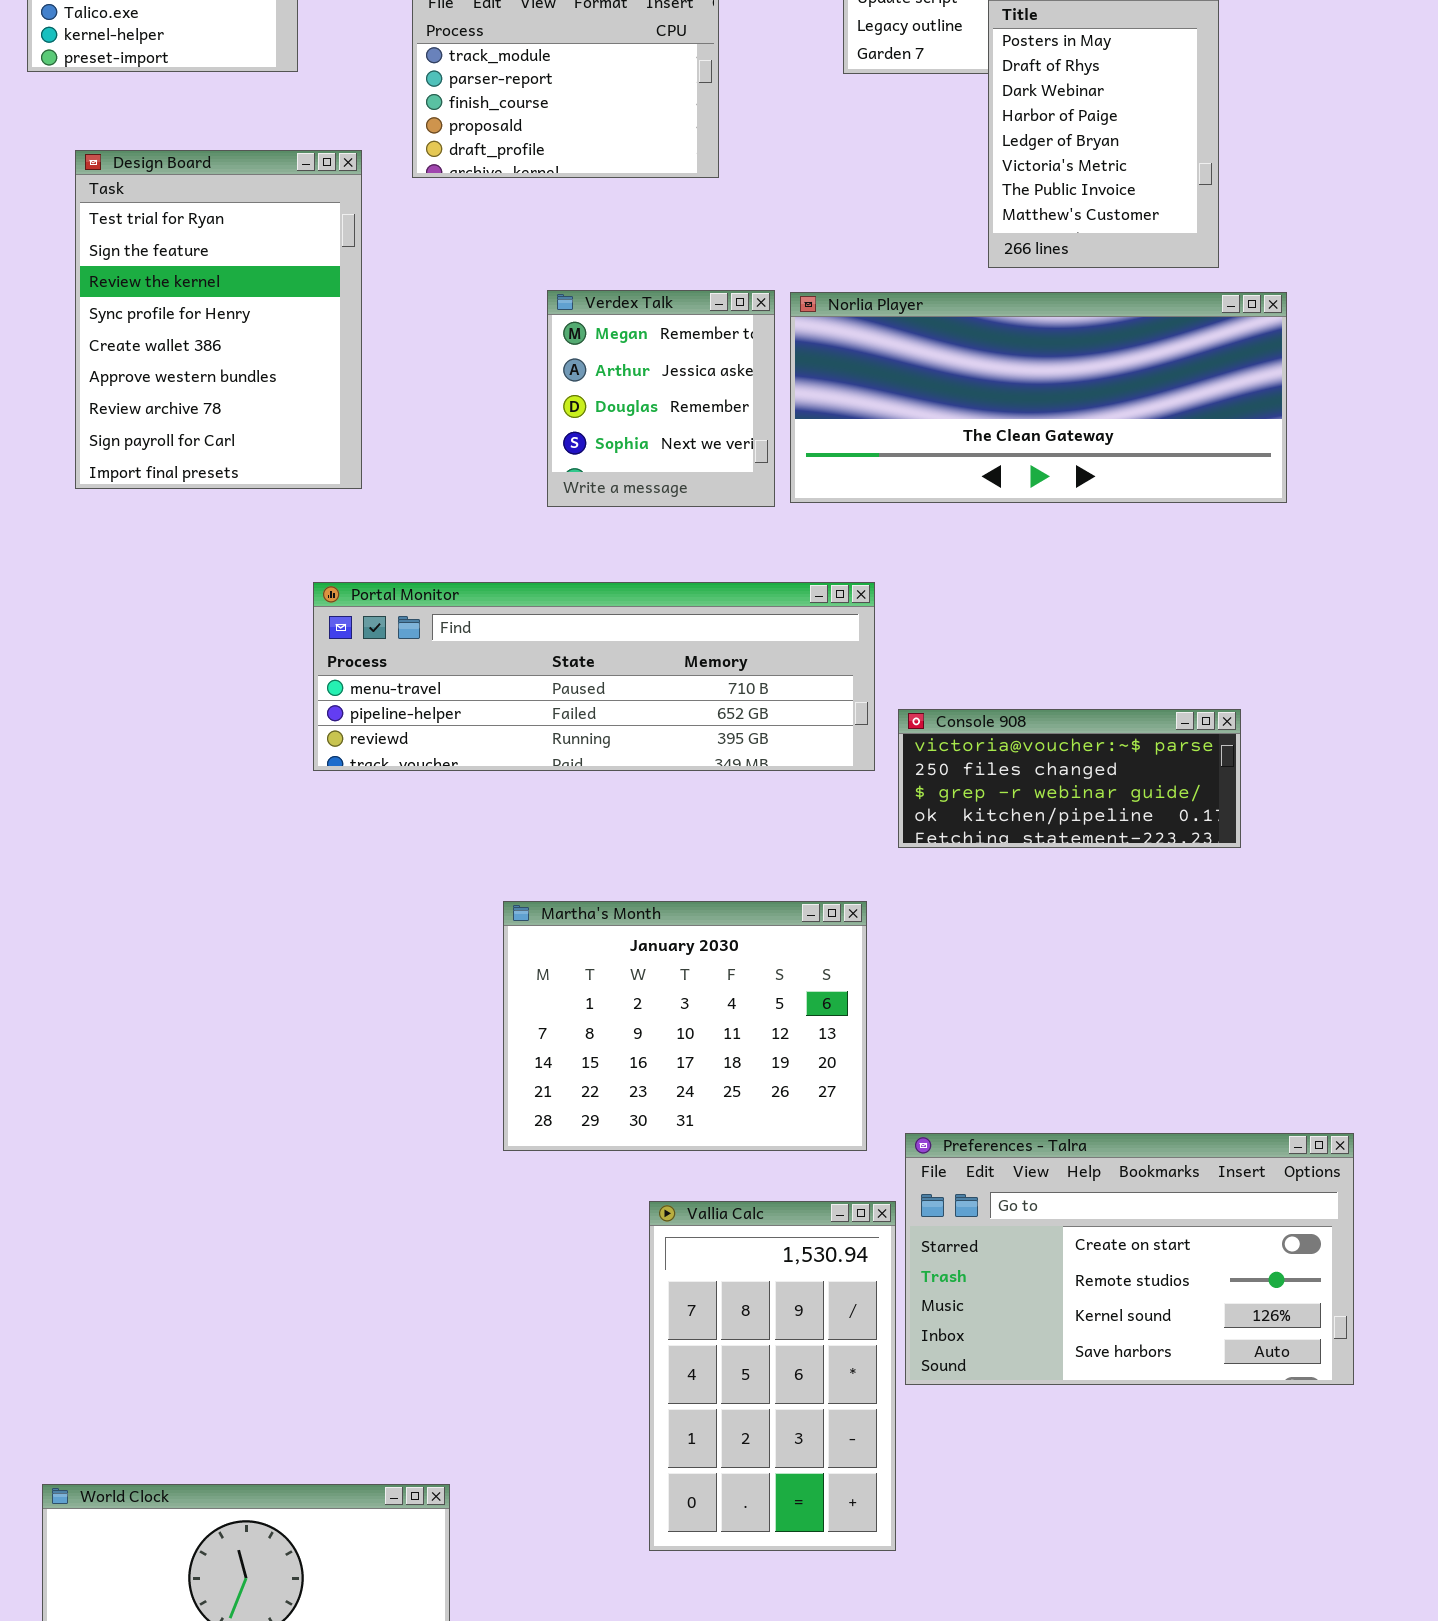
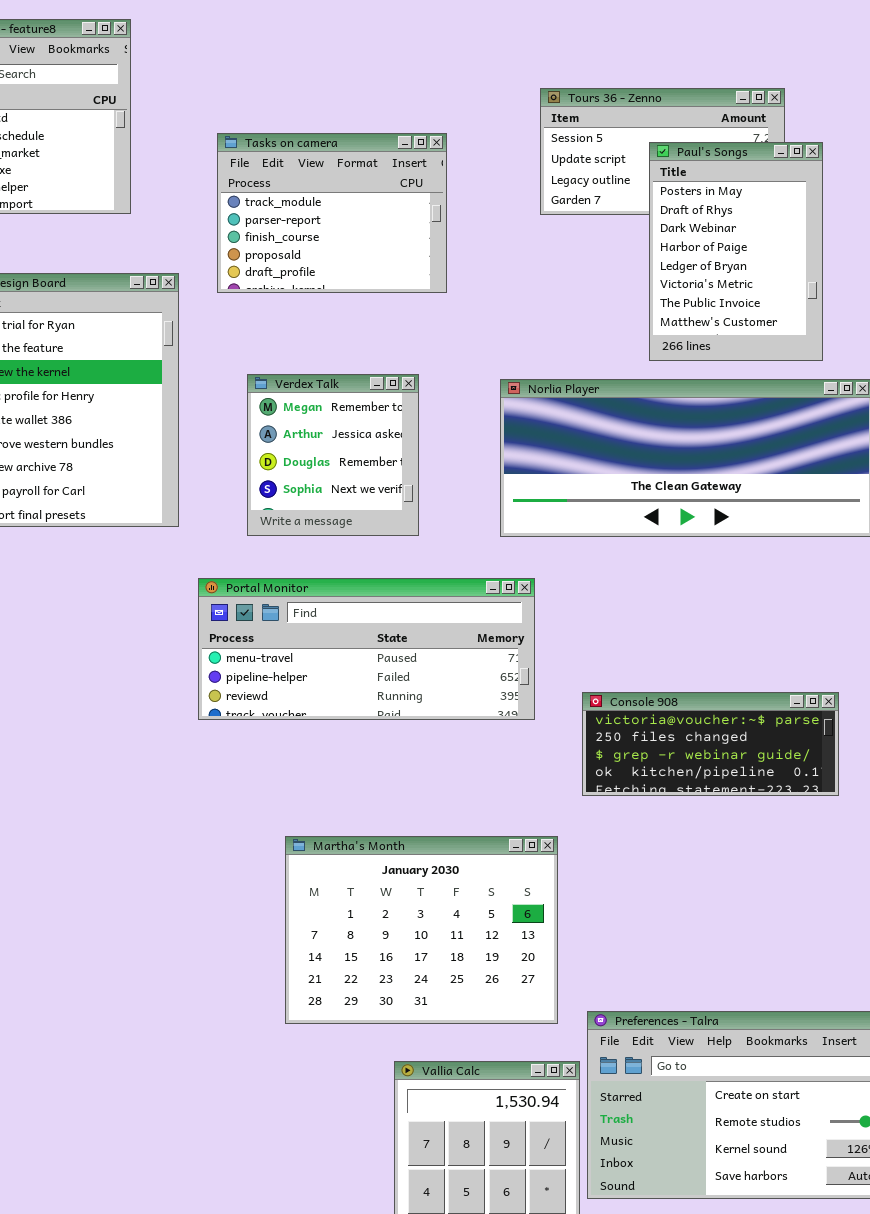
Verdex Talk: [547,290,775,507] -> [247,374,419,536], moved
Portal Monitor: [313,582,875,771] -> [198,578,535,720], moved, resized

